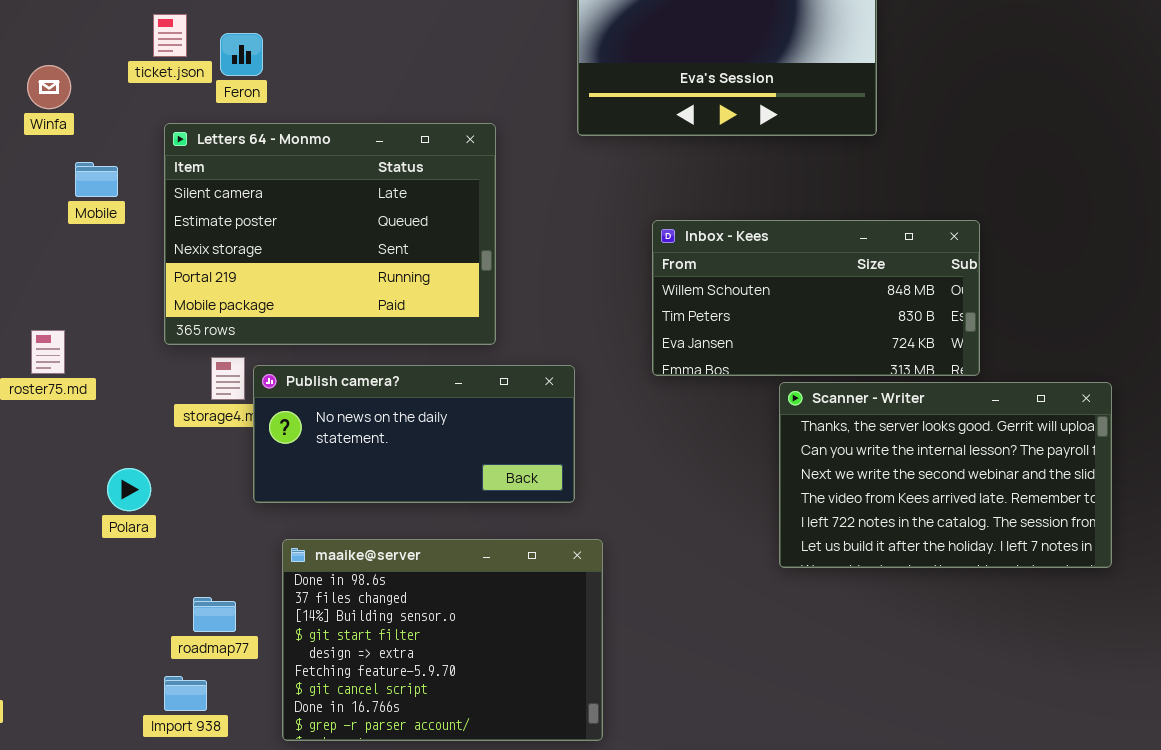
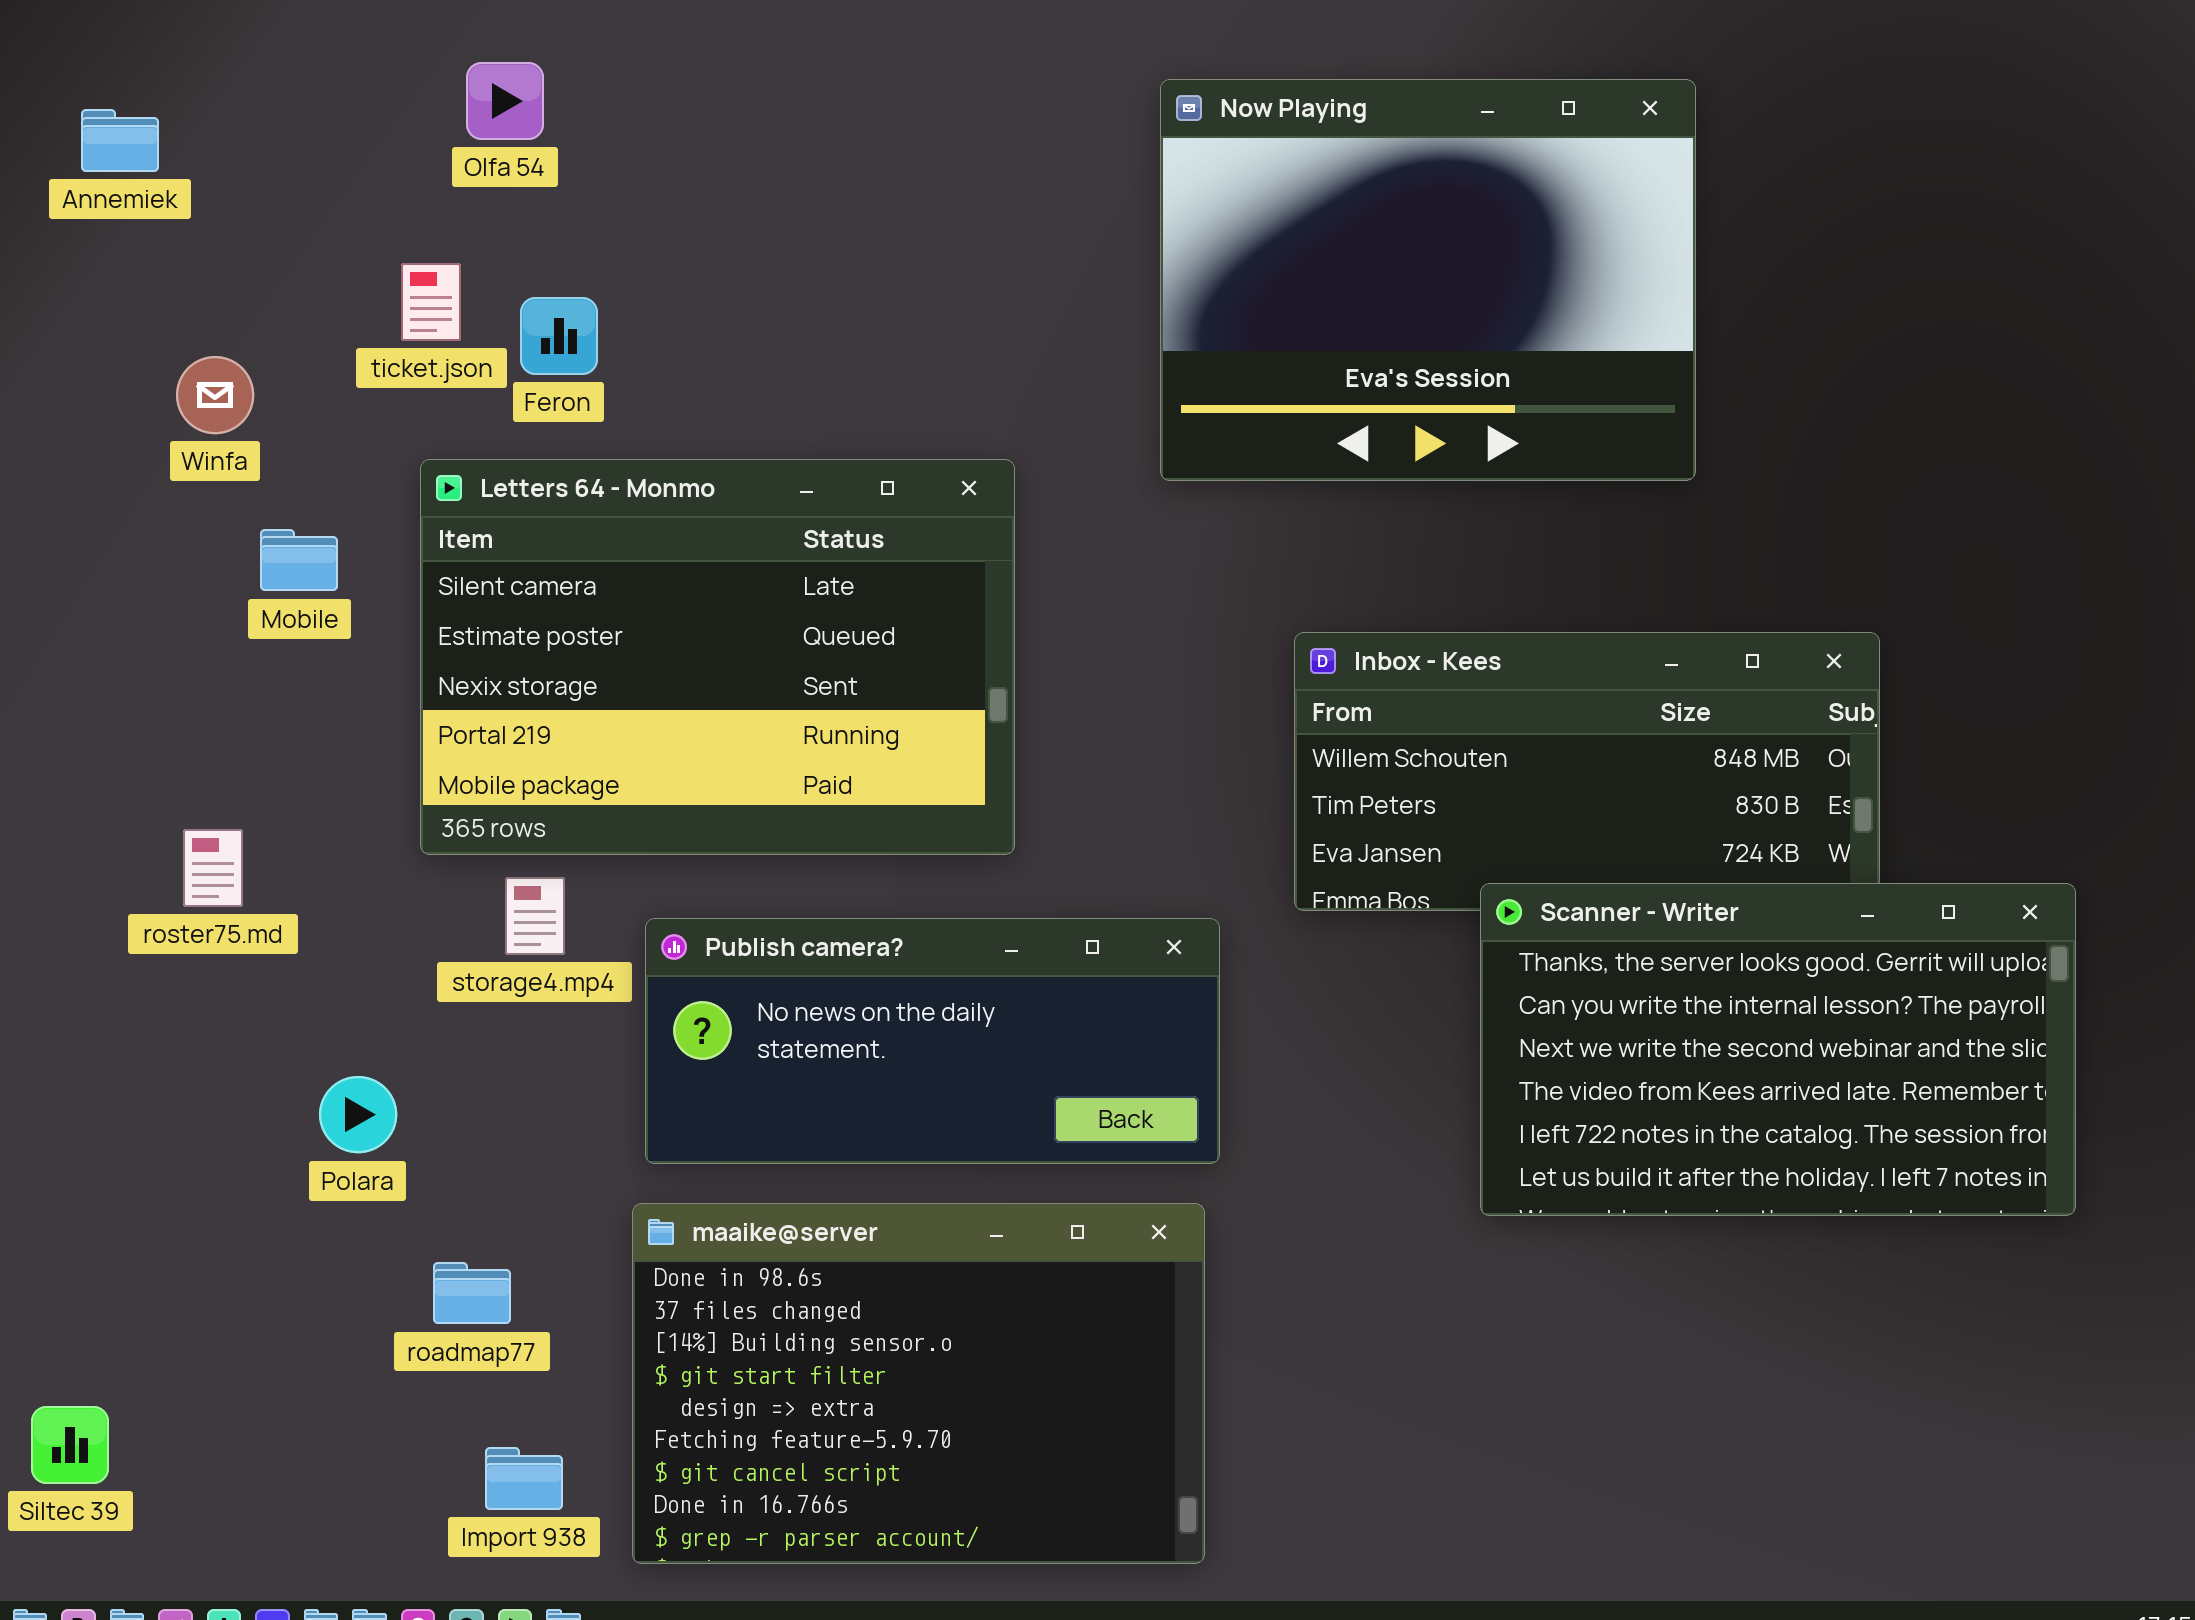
Publish camera?: [253,365,575,503] -> [645,918,1220,1164], moved
Scanner - Writer: [779,382,1112,568] -> [1480,883,2076,1216], moved
roadmap77: [193,597,236,632] -> [433,1262,511,1324], moved
Import 938: [164,676,207,711] -> [485,1447,563,1510], moved

